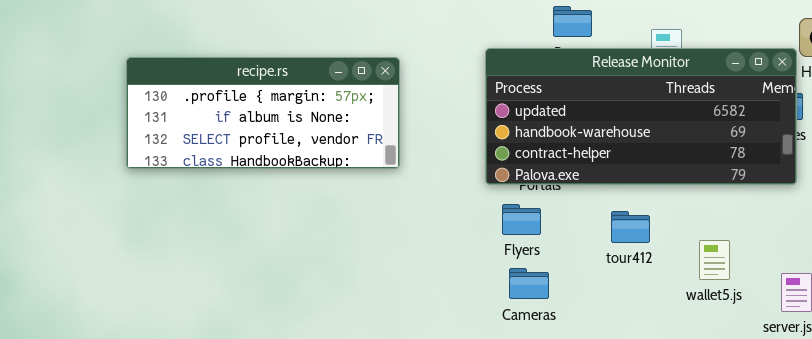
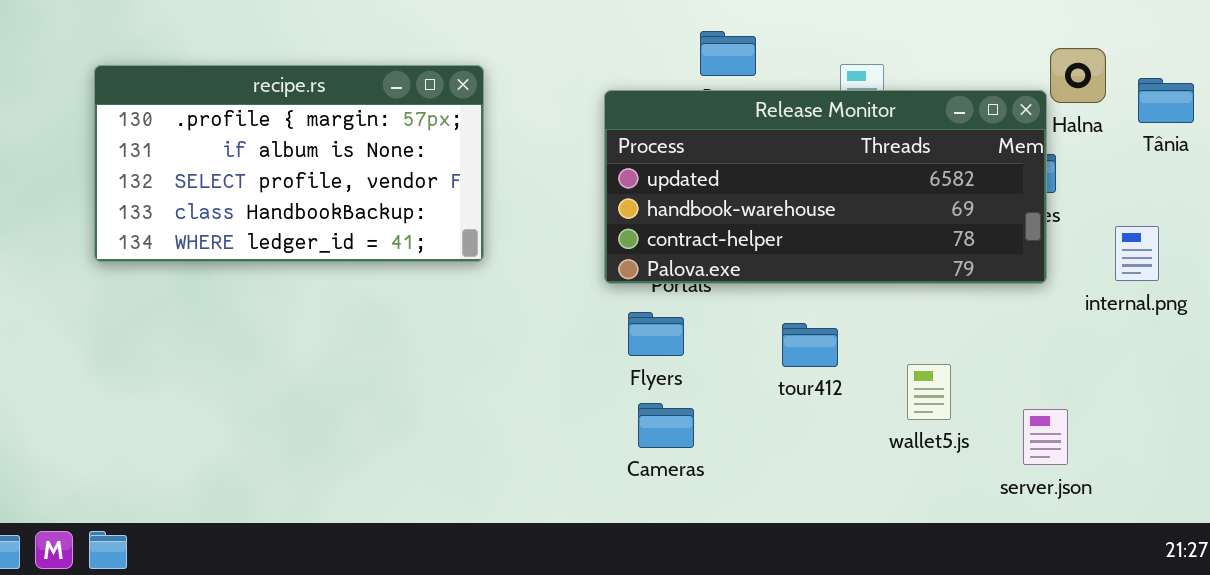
recipe.rs: [126,57,400,169] -> [94,65,484,262], resized

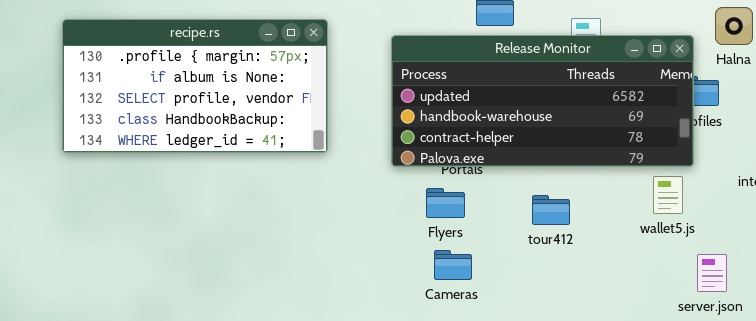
Release Monitor: [604,90,1047,284] -> [391,35,694,167], moved
wallet5.js: [907,364,951,420] -> [653,176,683,214], moved

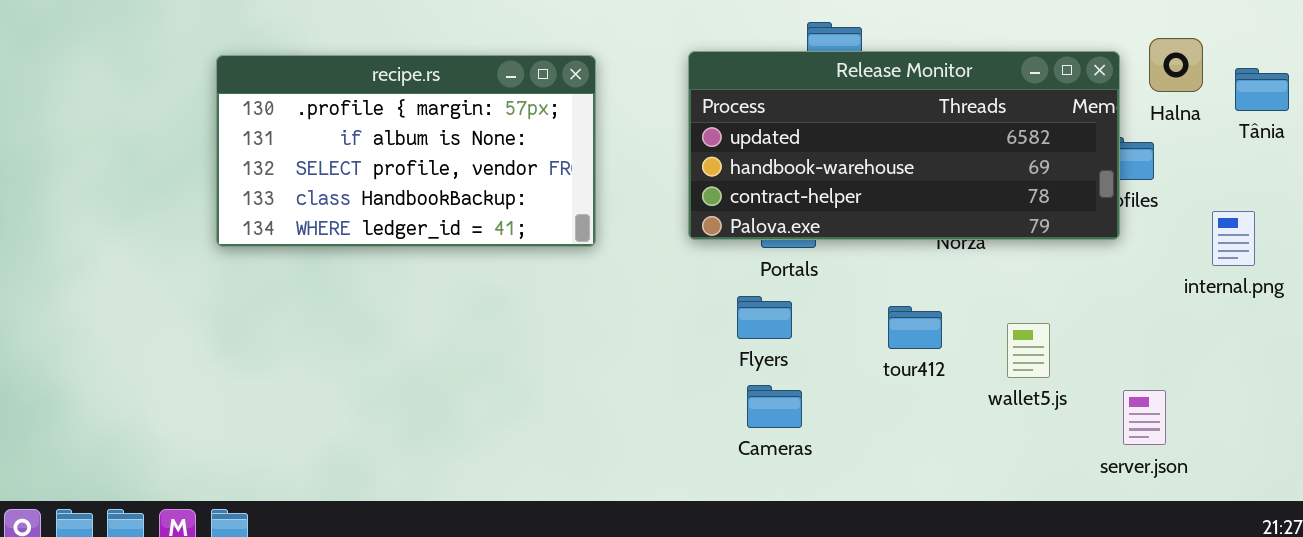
Release Monitor: [391,35,694,167] -> [688,51,1120,240], moved
wallet5.js: [653,176,683,214] -> [1007,323,1050,378], moved

